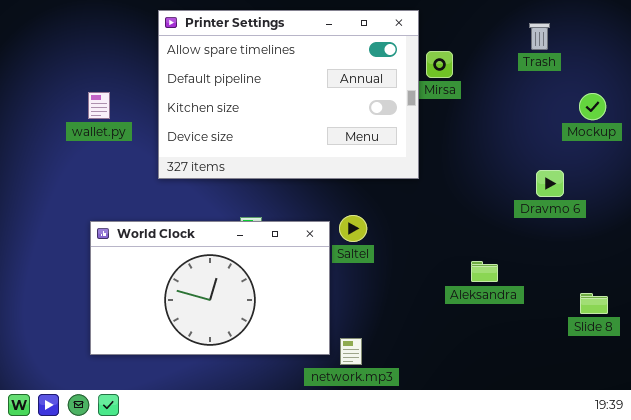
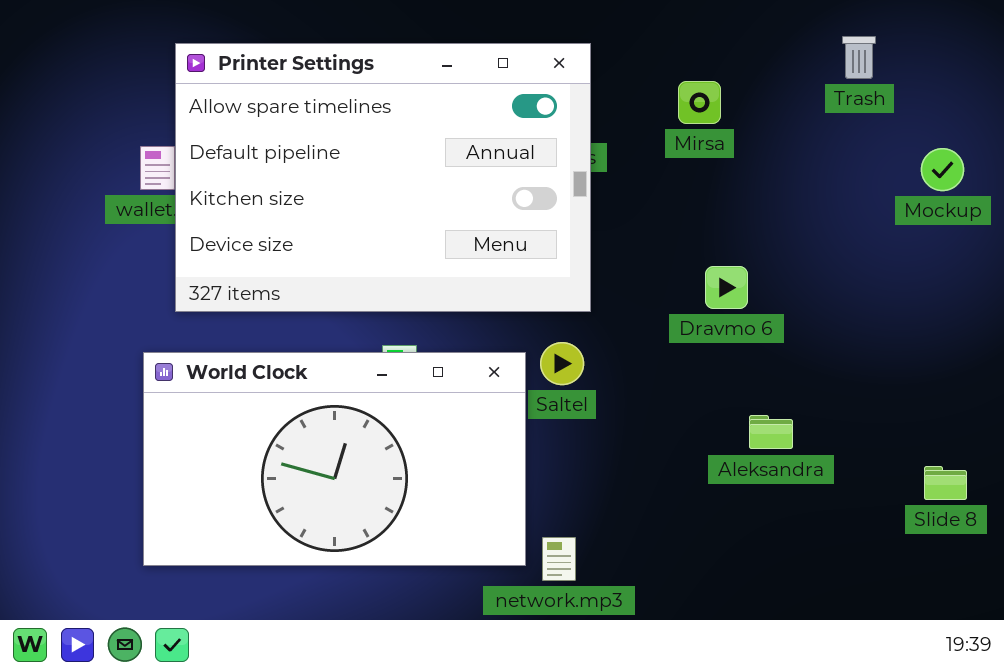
Printer Settings: [158,10,419,179] -> [175,43,591,312], moved
Dravmo 6: [536,170,564,197] -> [705,266,748,309], moved

